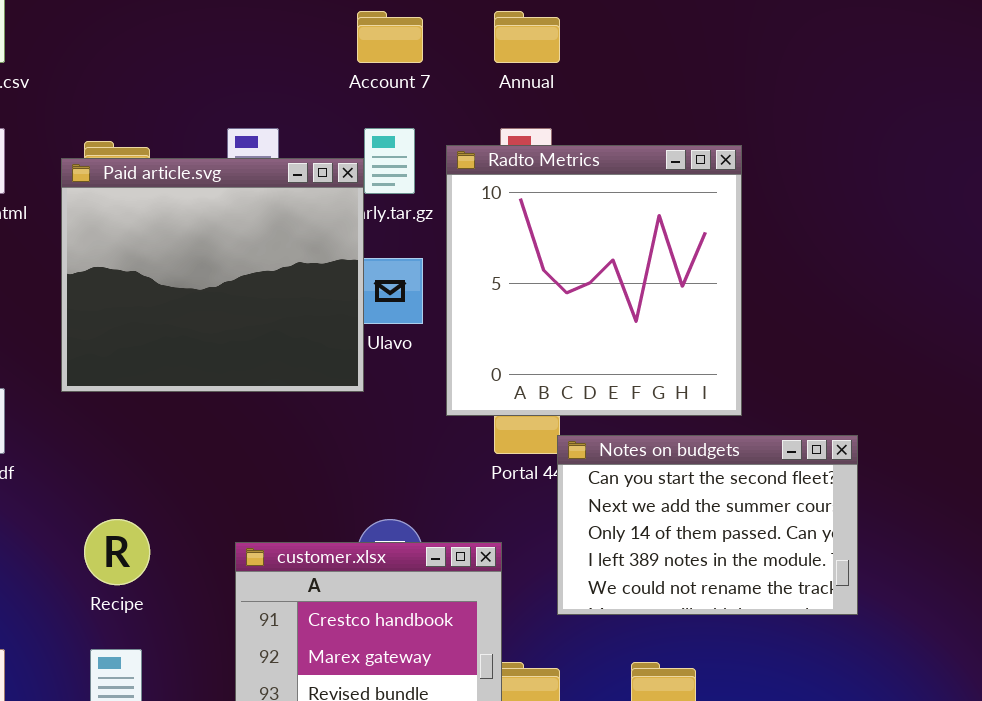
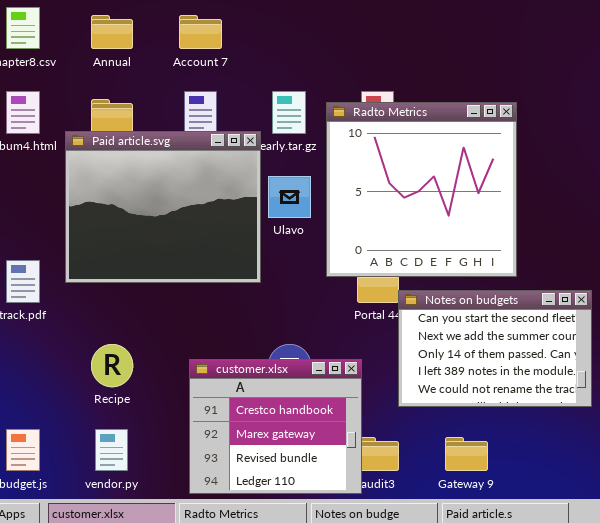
Account 7: [357,11,423,63] -> [179,15,222,49], moved
Annual: [494,11,560,63] -> [91,15,133,49], moved
Paid article.svg: [61,158,364,392] -> [65,131,261,283], moved

